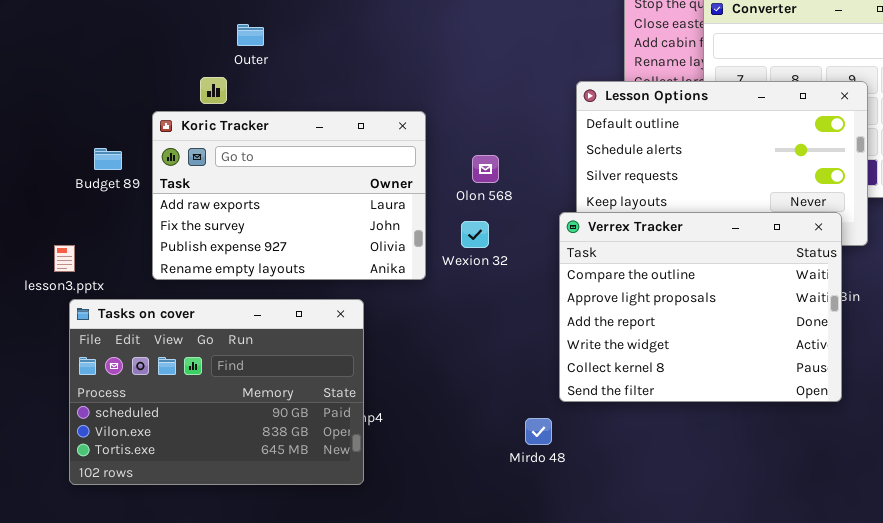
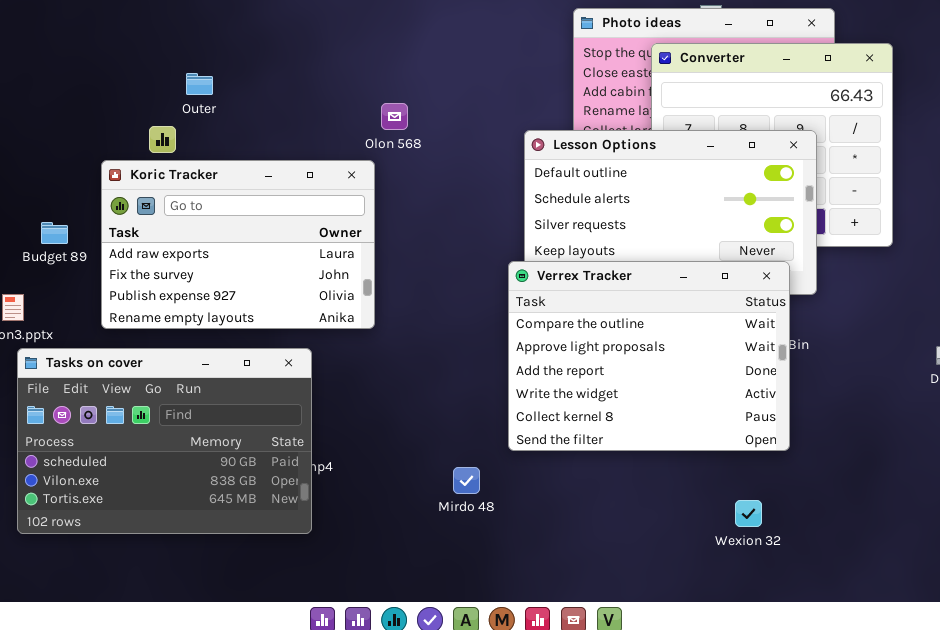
Budget 89: [94,148,122,170] -> [41,222,68,244], moved
Olon 568: [472,155,499,183] -> [381,103,408,130], moved
Wexion 32: [461,221,489,248] -> [735,500,762,527], moved
Mirdo 48: [525,418,552,445] -> [453,467,480,494], moved

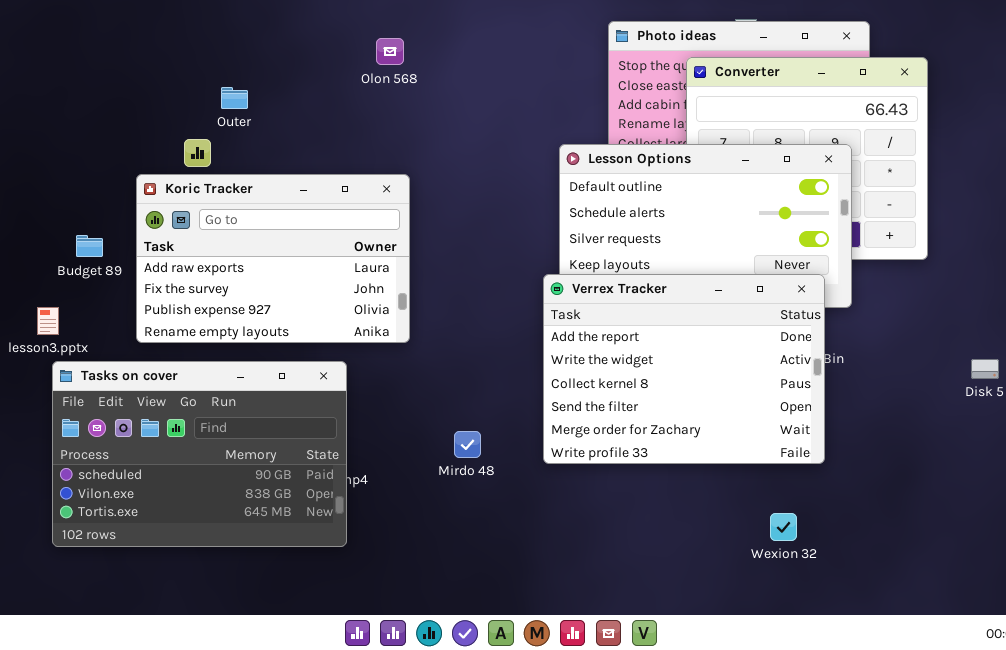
Olon 568: [381,103,408,130] -> [376,38,404,65], moved
Verrex Tracker: [508,261,790,451] -> [543,274,825,464], scrolled down 2 rows
Mirdo 48: [453,467,480,494] -> [454,431,481,458], moved

